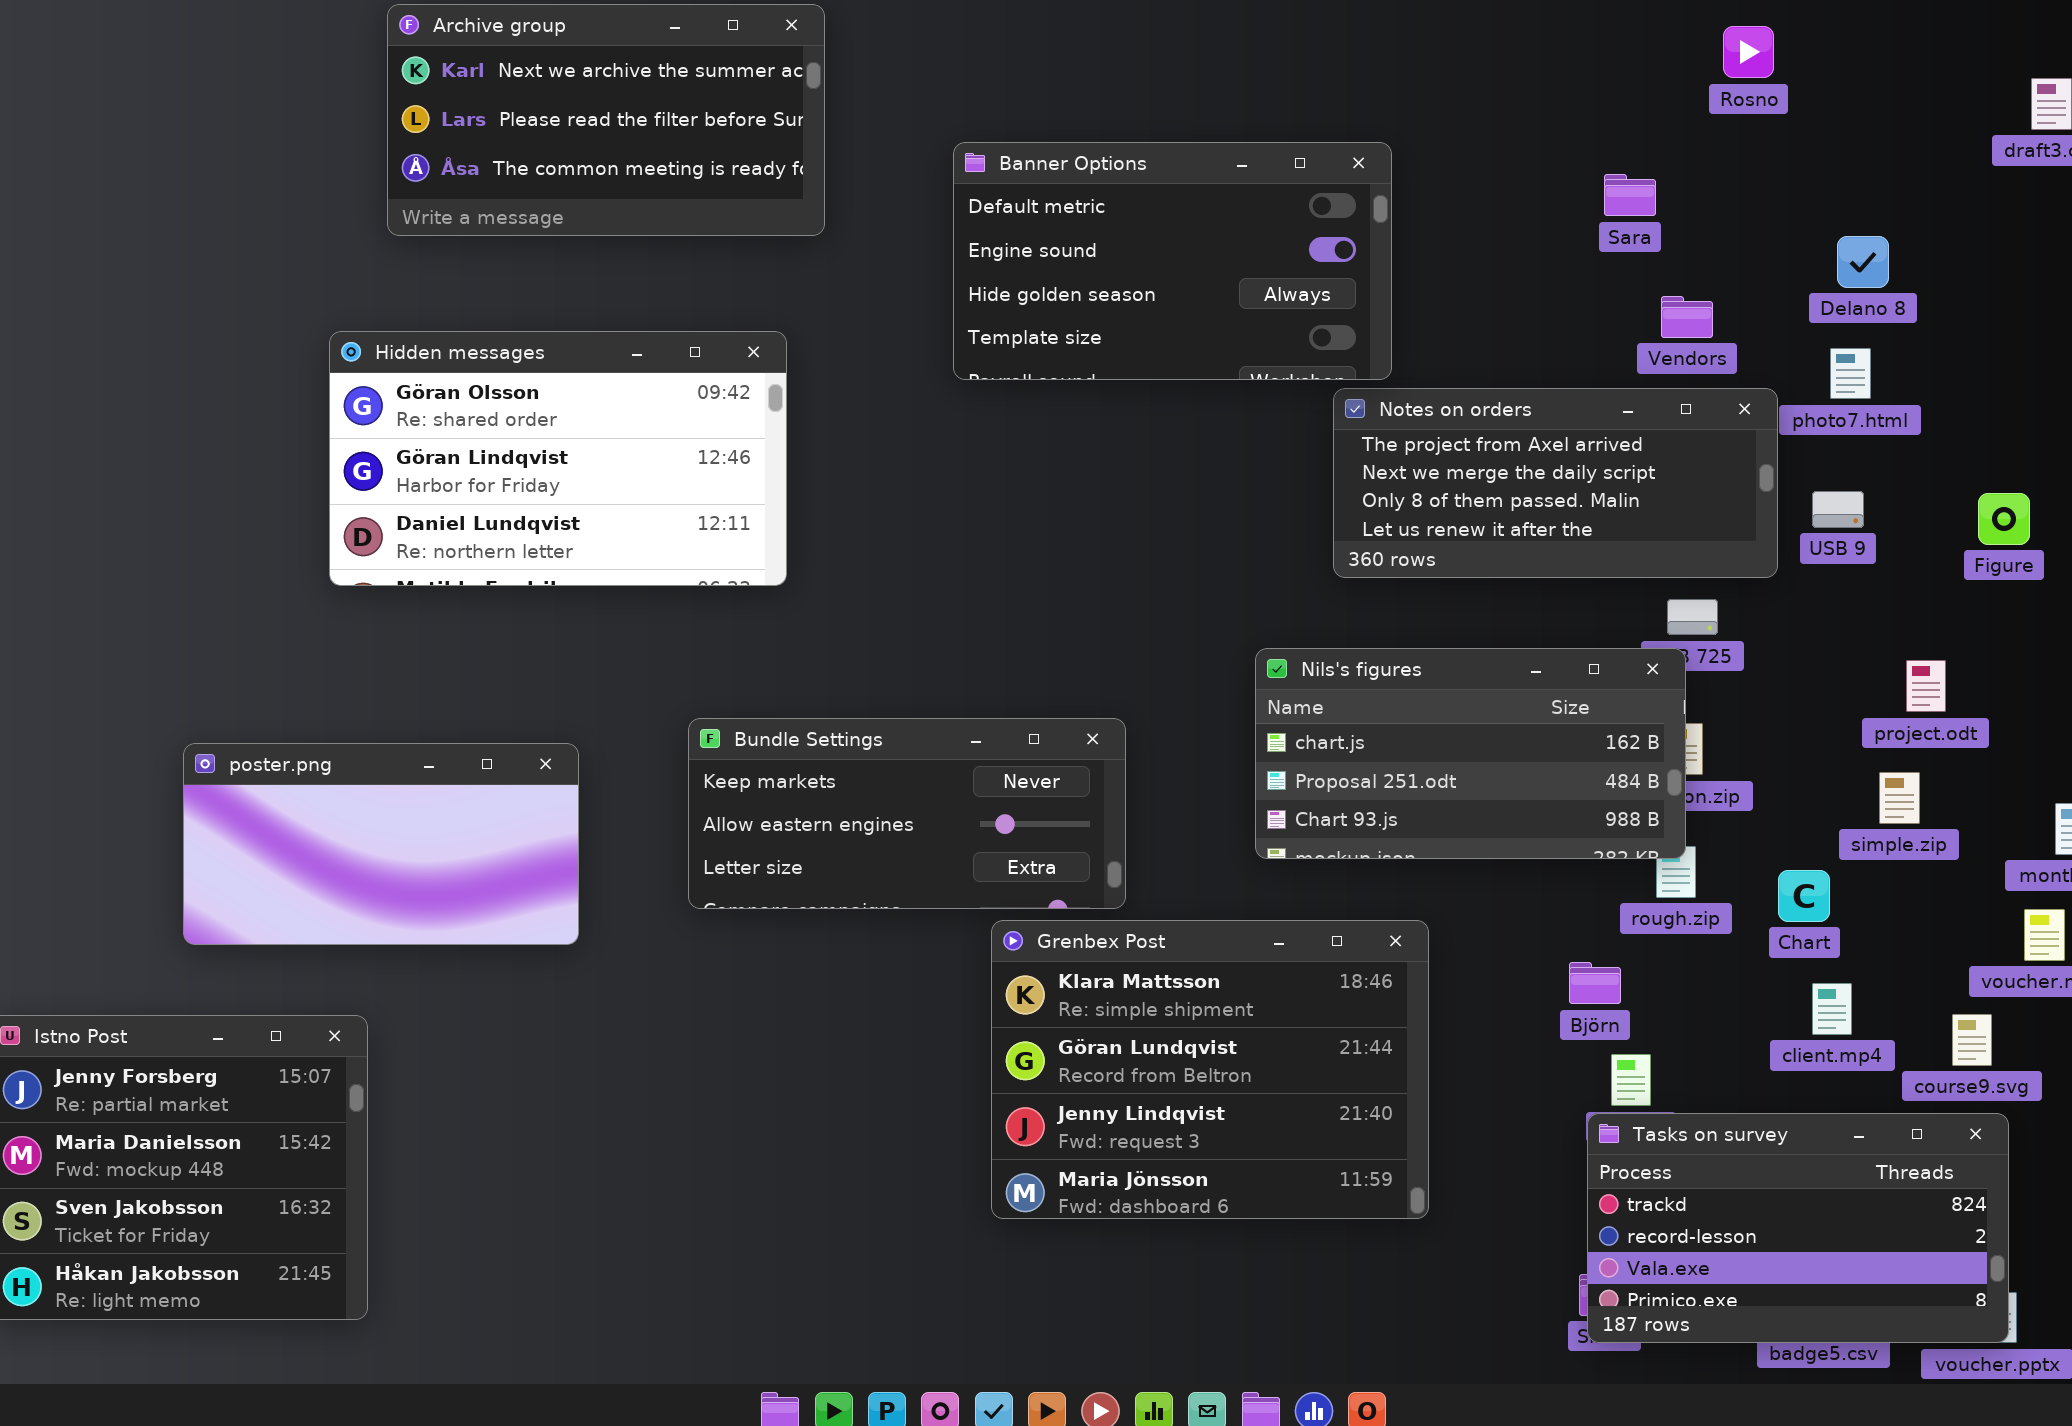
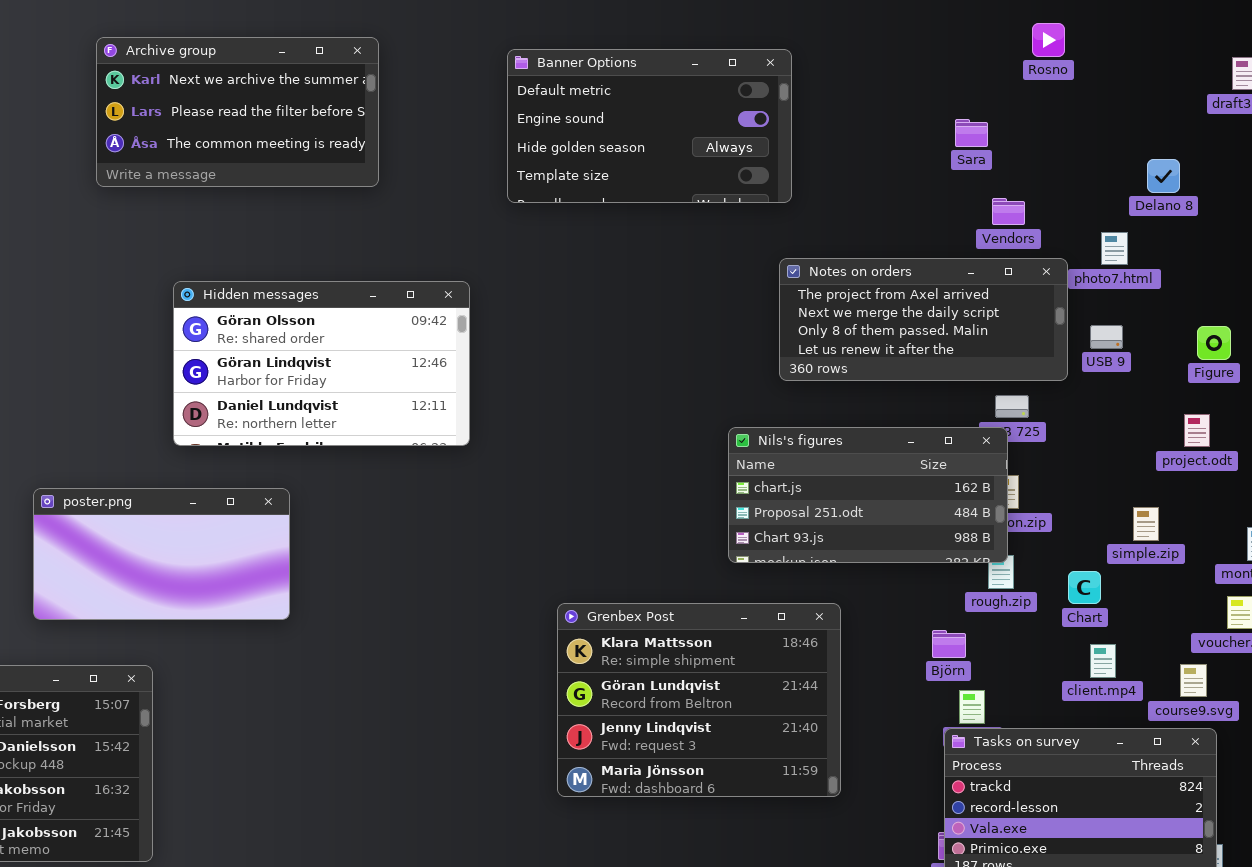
Archive group: [387,4,825,236] -> [96,37,379,187], moved
Banner Options: [953,142,1392,380] -> [507,49,792,203], moved
Delano 8: [1837,236,1889,288] -> [1147,159,1180,193], moved
Hidden messages: [329,331,787,586] -> [173,281,470,446], moved
project.odt: [1906,660,1946,712] -> [1184,414,1210,447], moved
Bundle Settings: [688,718,1126,909] -> none, closed

